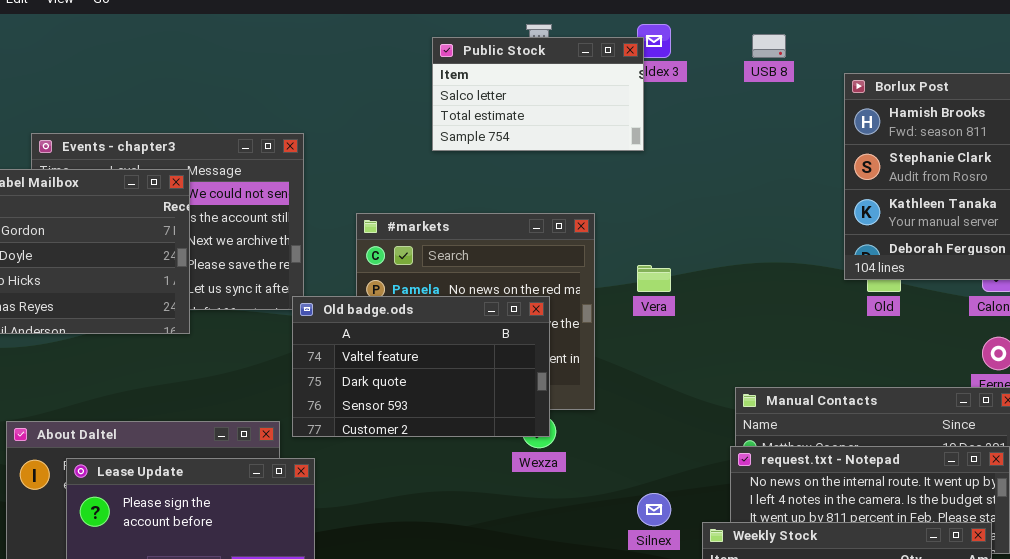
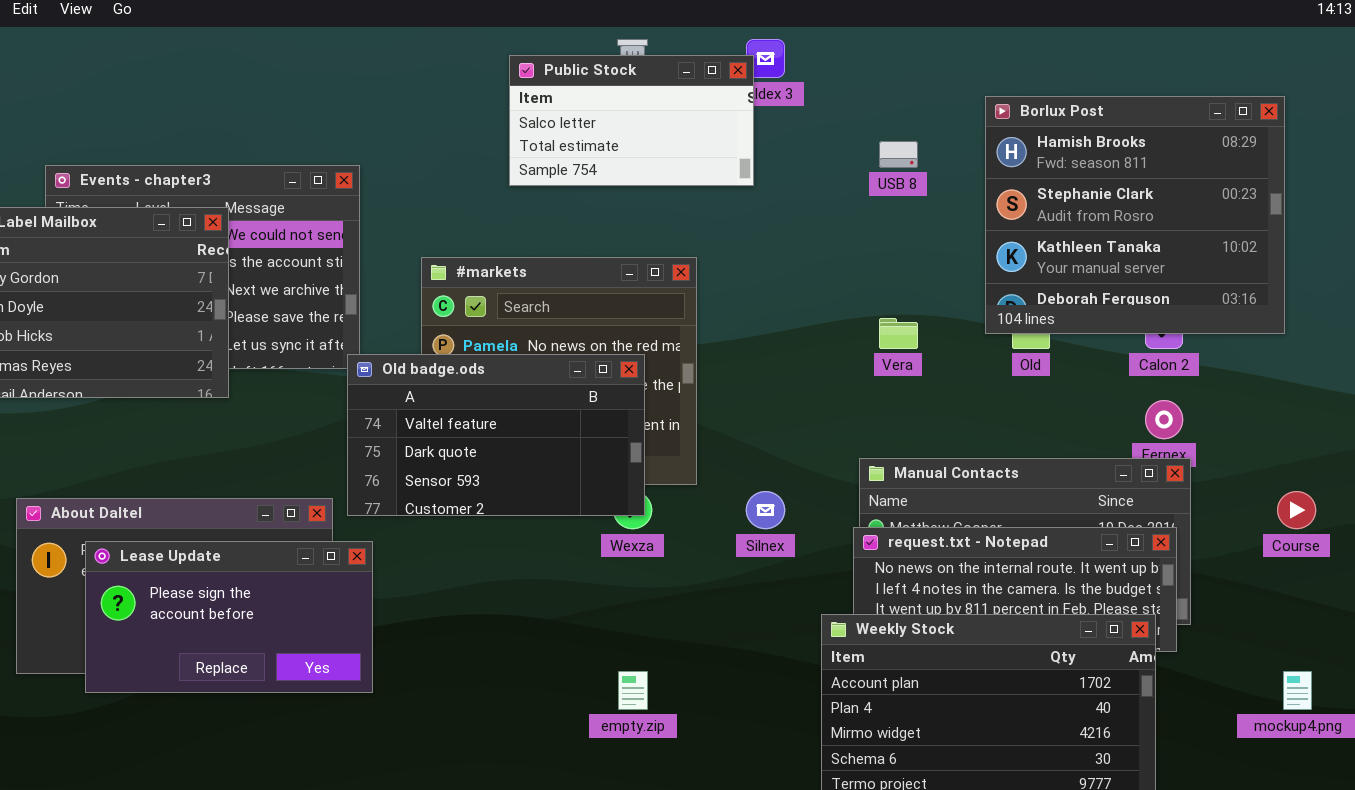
USB 8: [752,34,786,58] -> [879,141,918,168], moved
Vera: [637,265,671,292] -> [879,318,918,349], moved
Silnex: [637,493,671,526] -> [746,491,785,529], moved

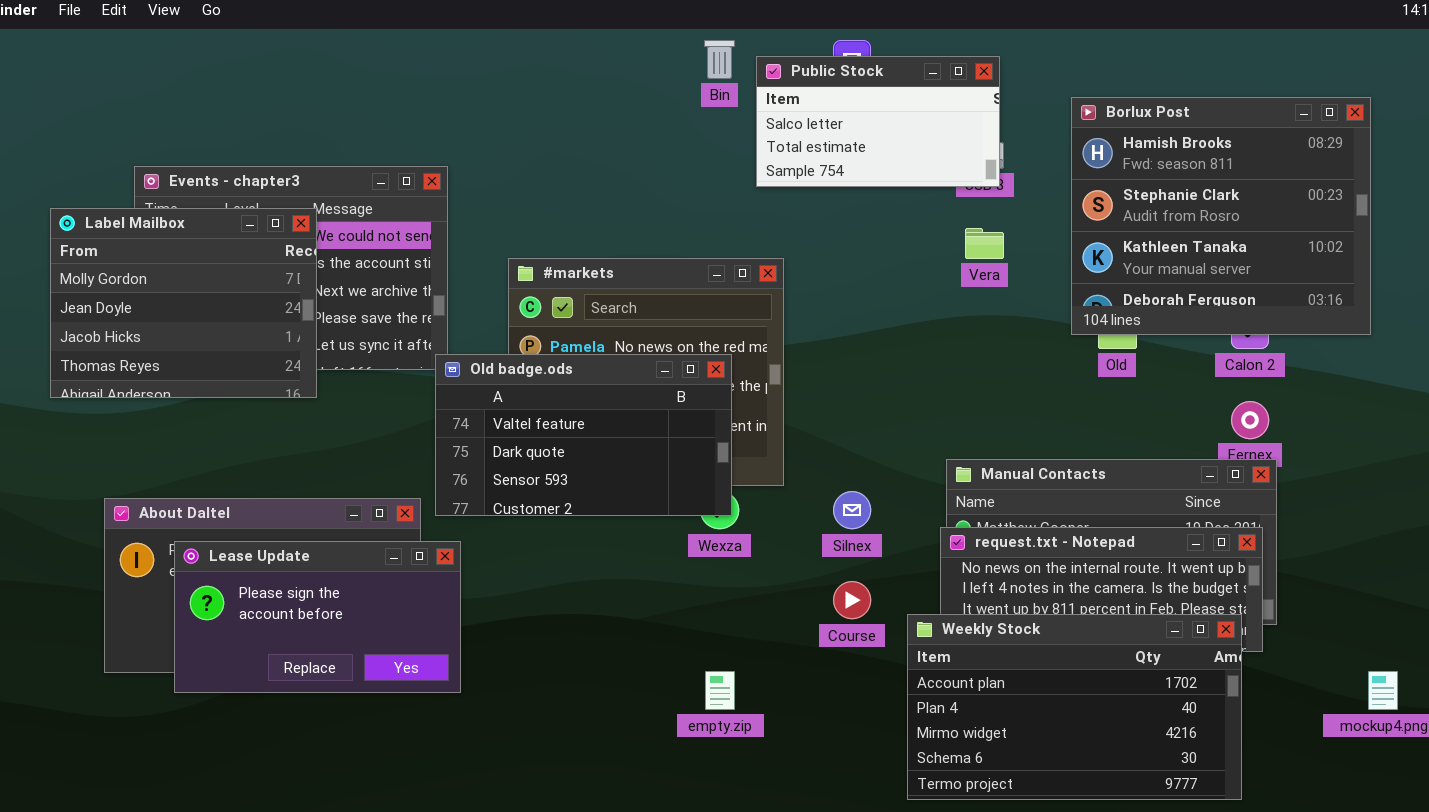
Public Stock: [509,55,754,186] -> [756,56,1000,187], moved
Vera: [879,318,918,349] -> [965,228,1004,259], moved
Course: [1277,491,1316,529] -> [833,581,871,619], moved

